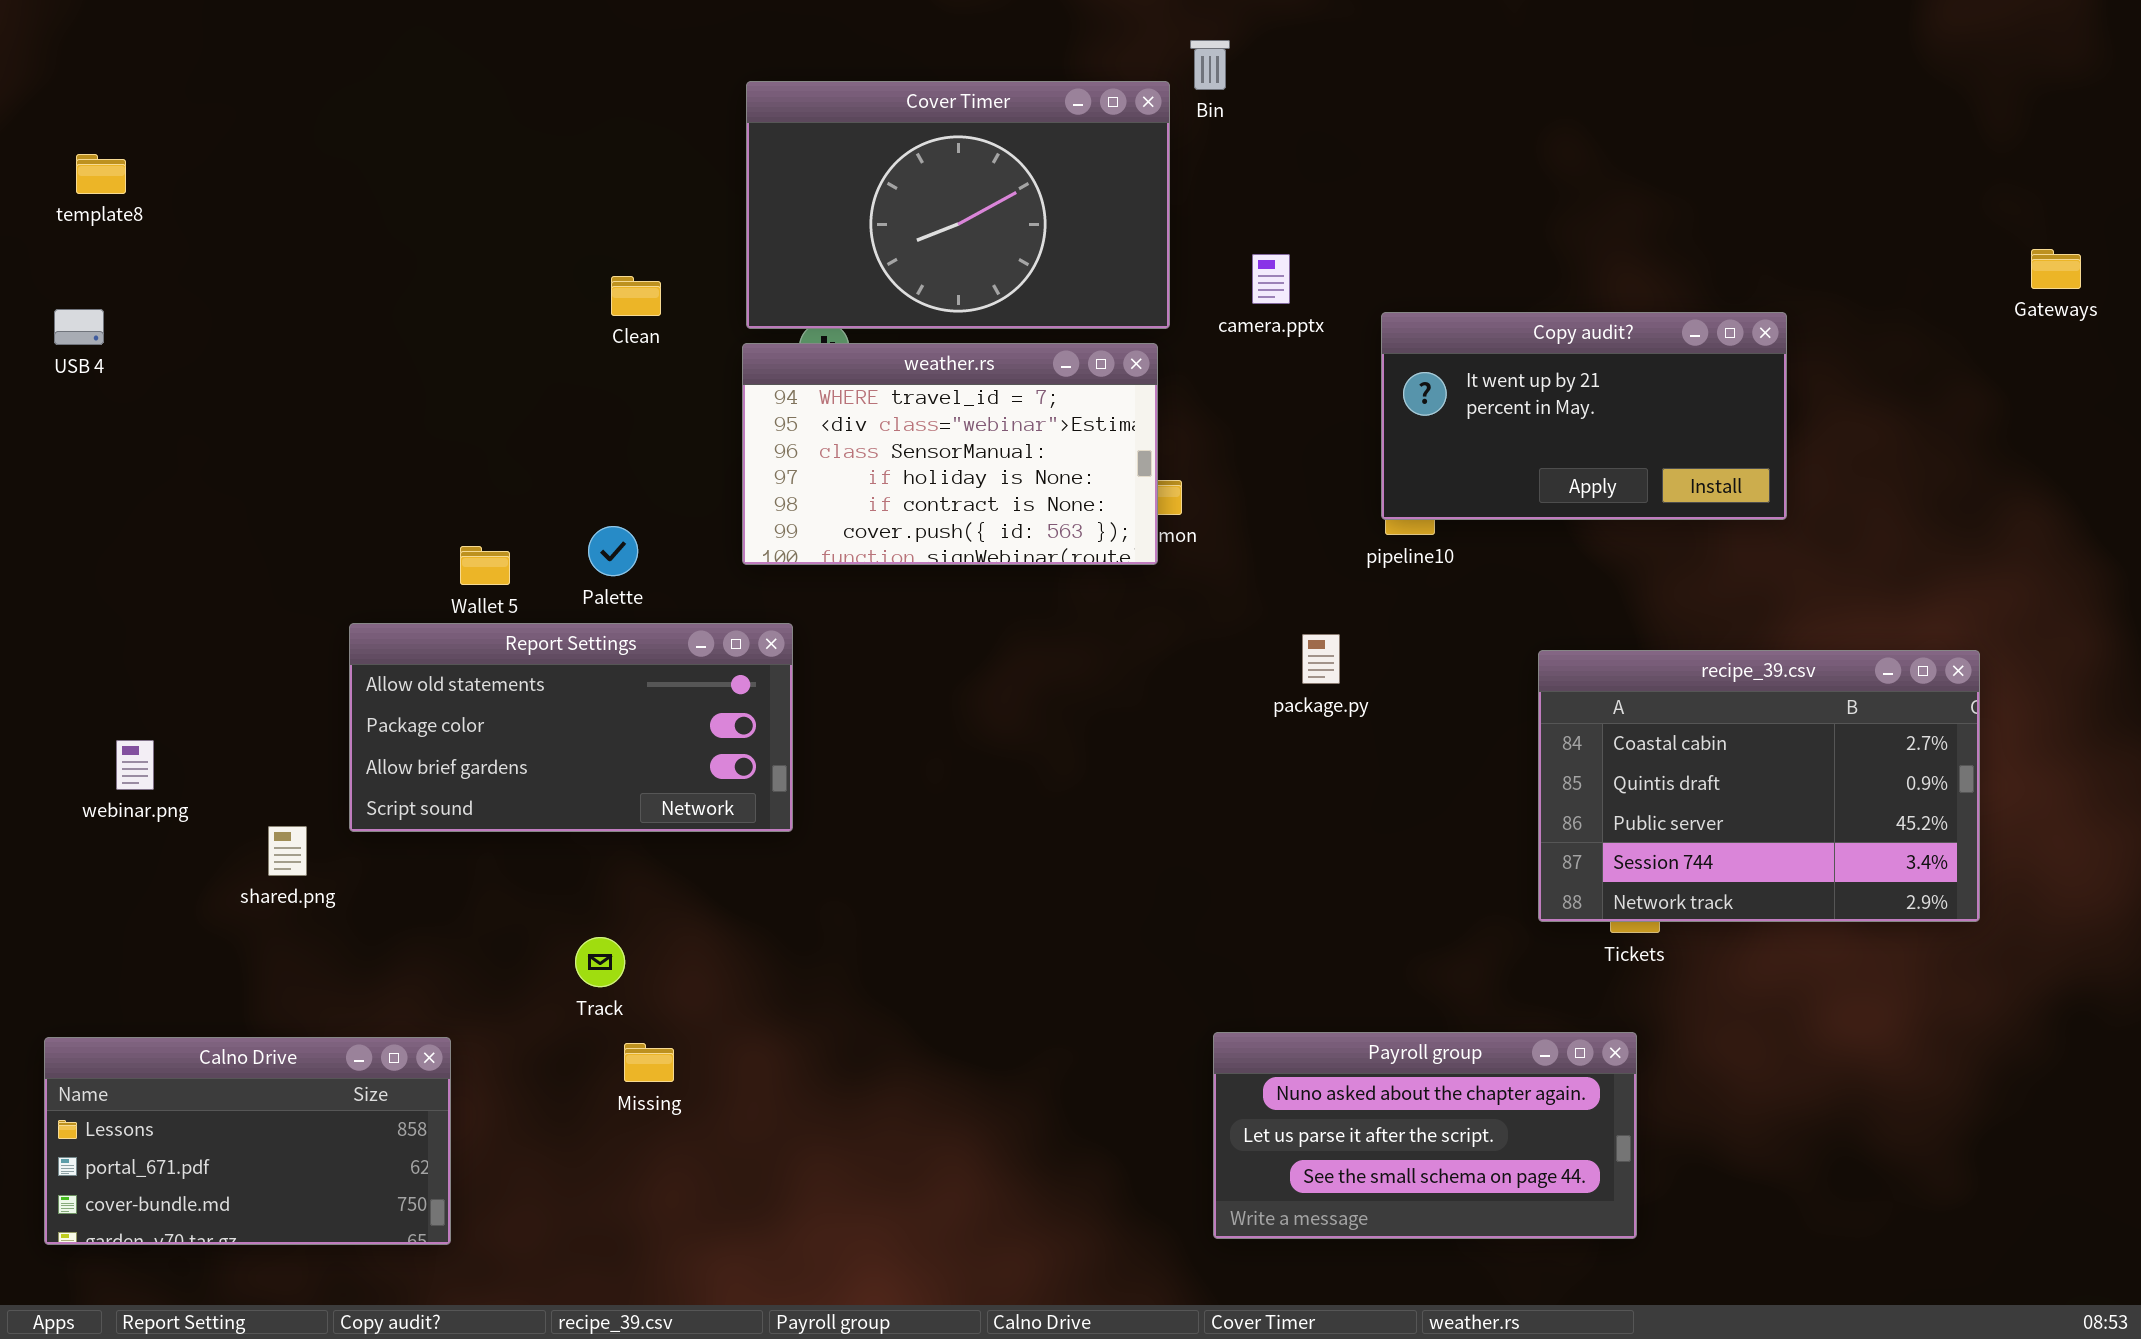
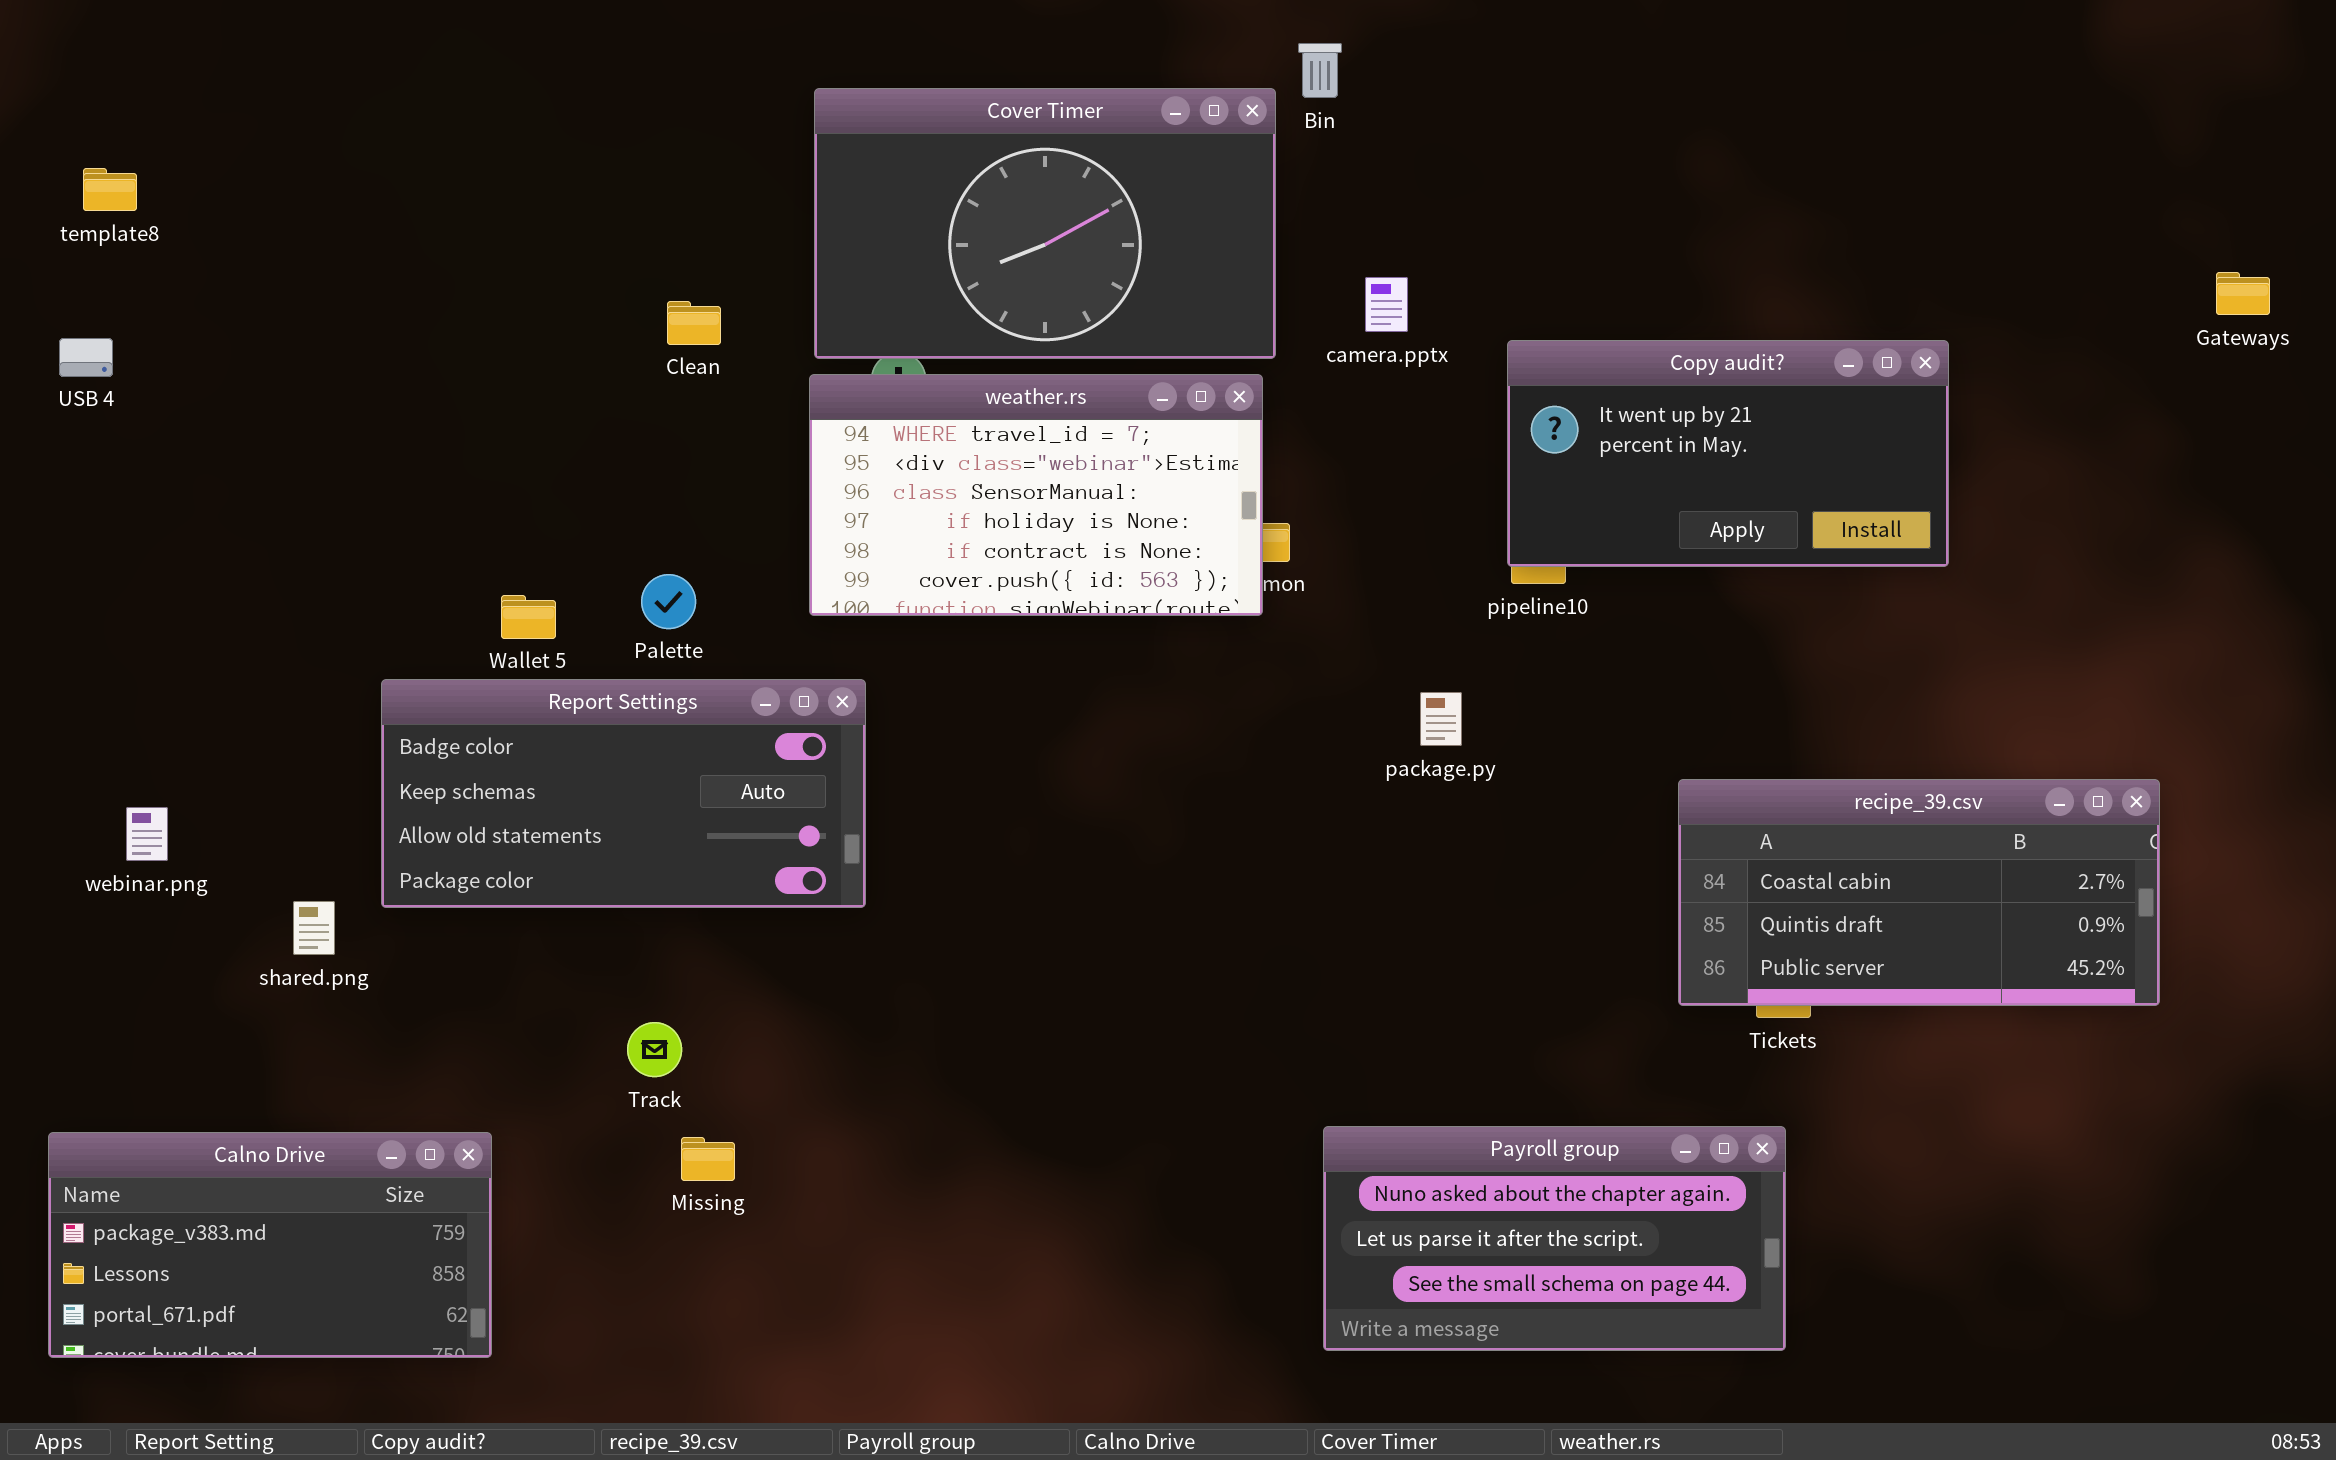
Report Settings: [349,623,793,832] -> [381,679,866,908], scrolled up 2 rows
recipe_39.csv: [1538,650,1980,922] -> [1678,779,2160,1006], resized
Calno Drive: [44,1037,451,1245] -> [48,1132,492,1358], scrolled up 1 row

